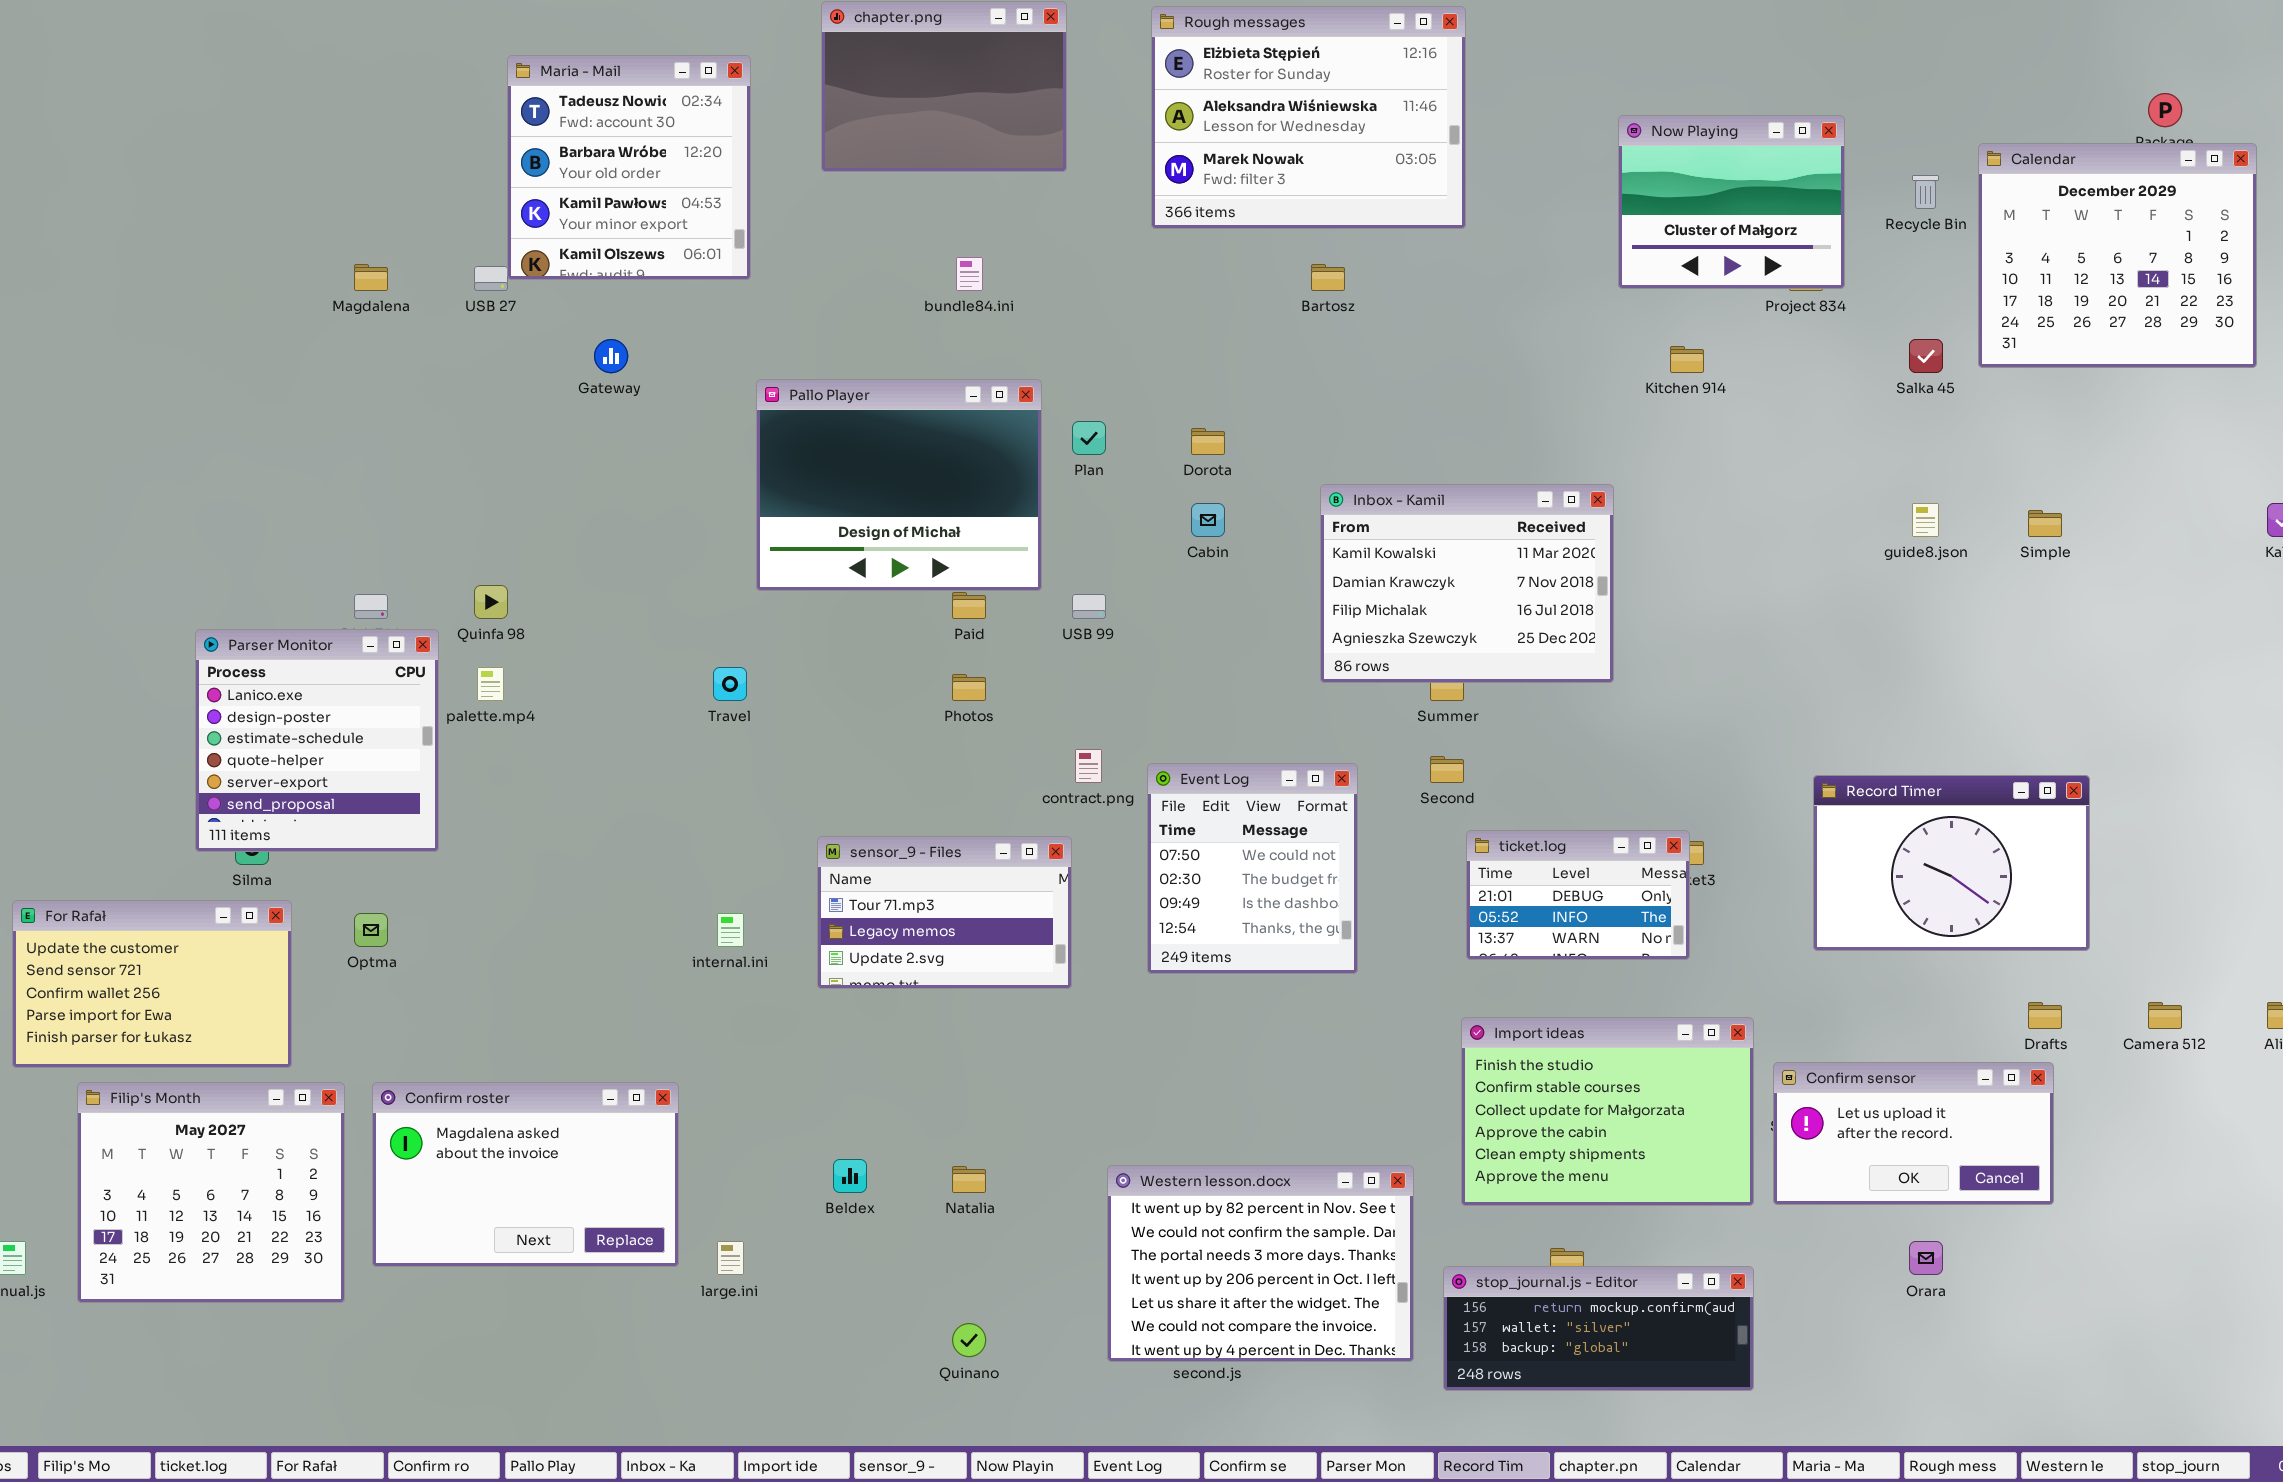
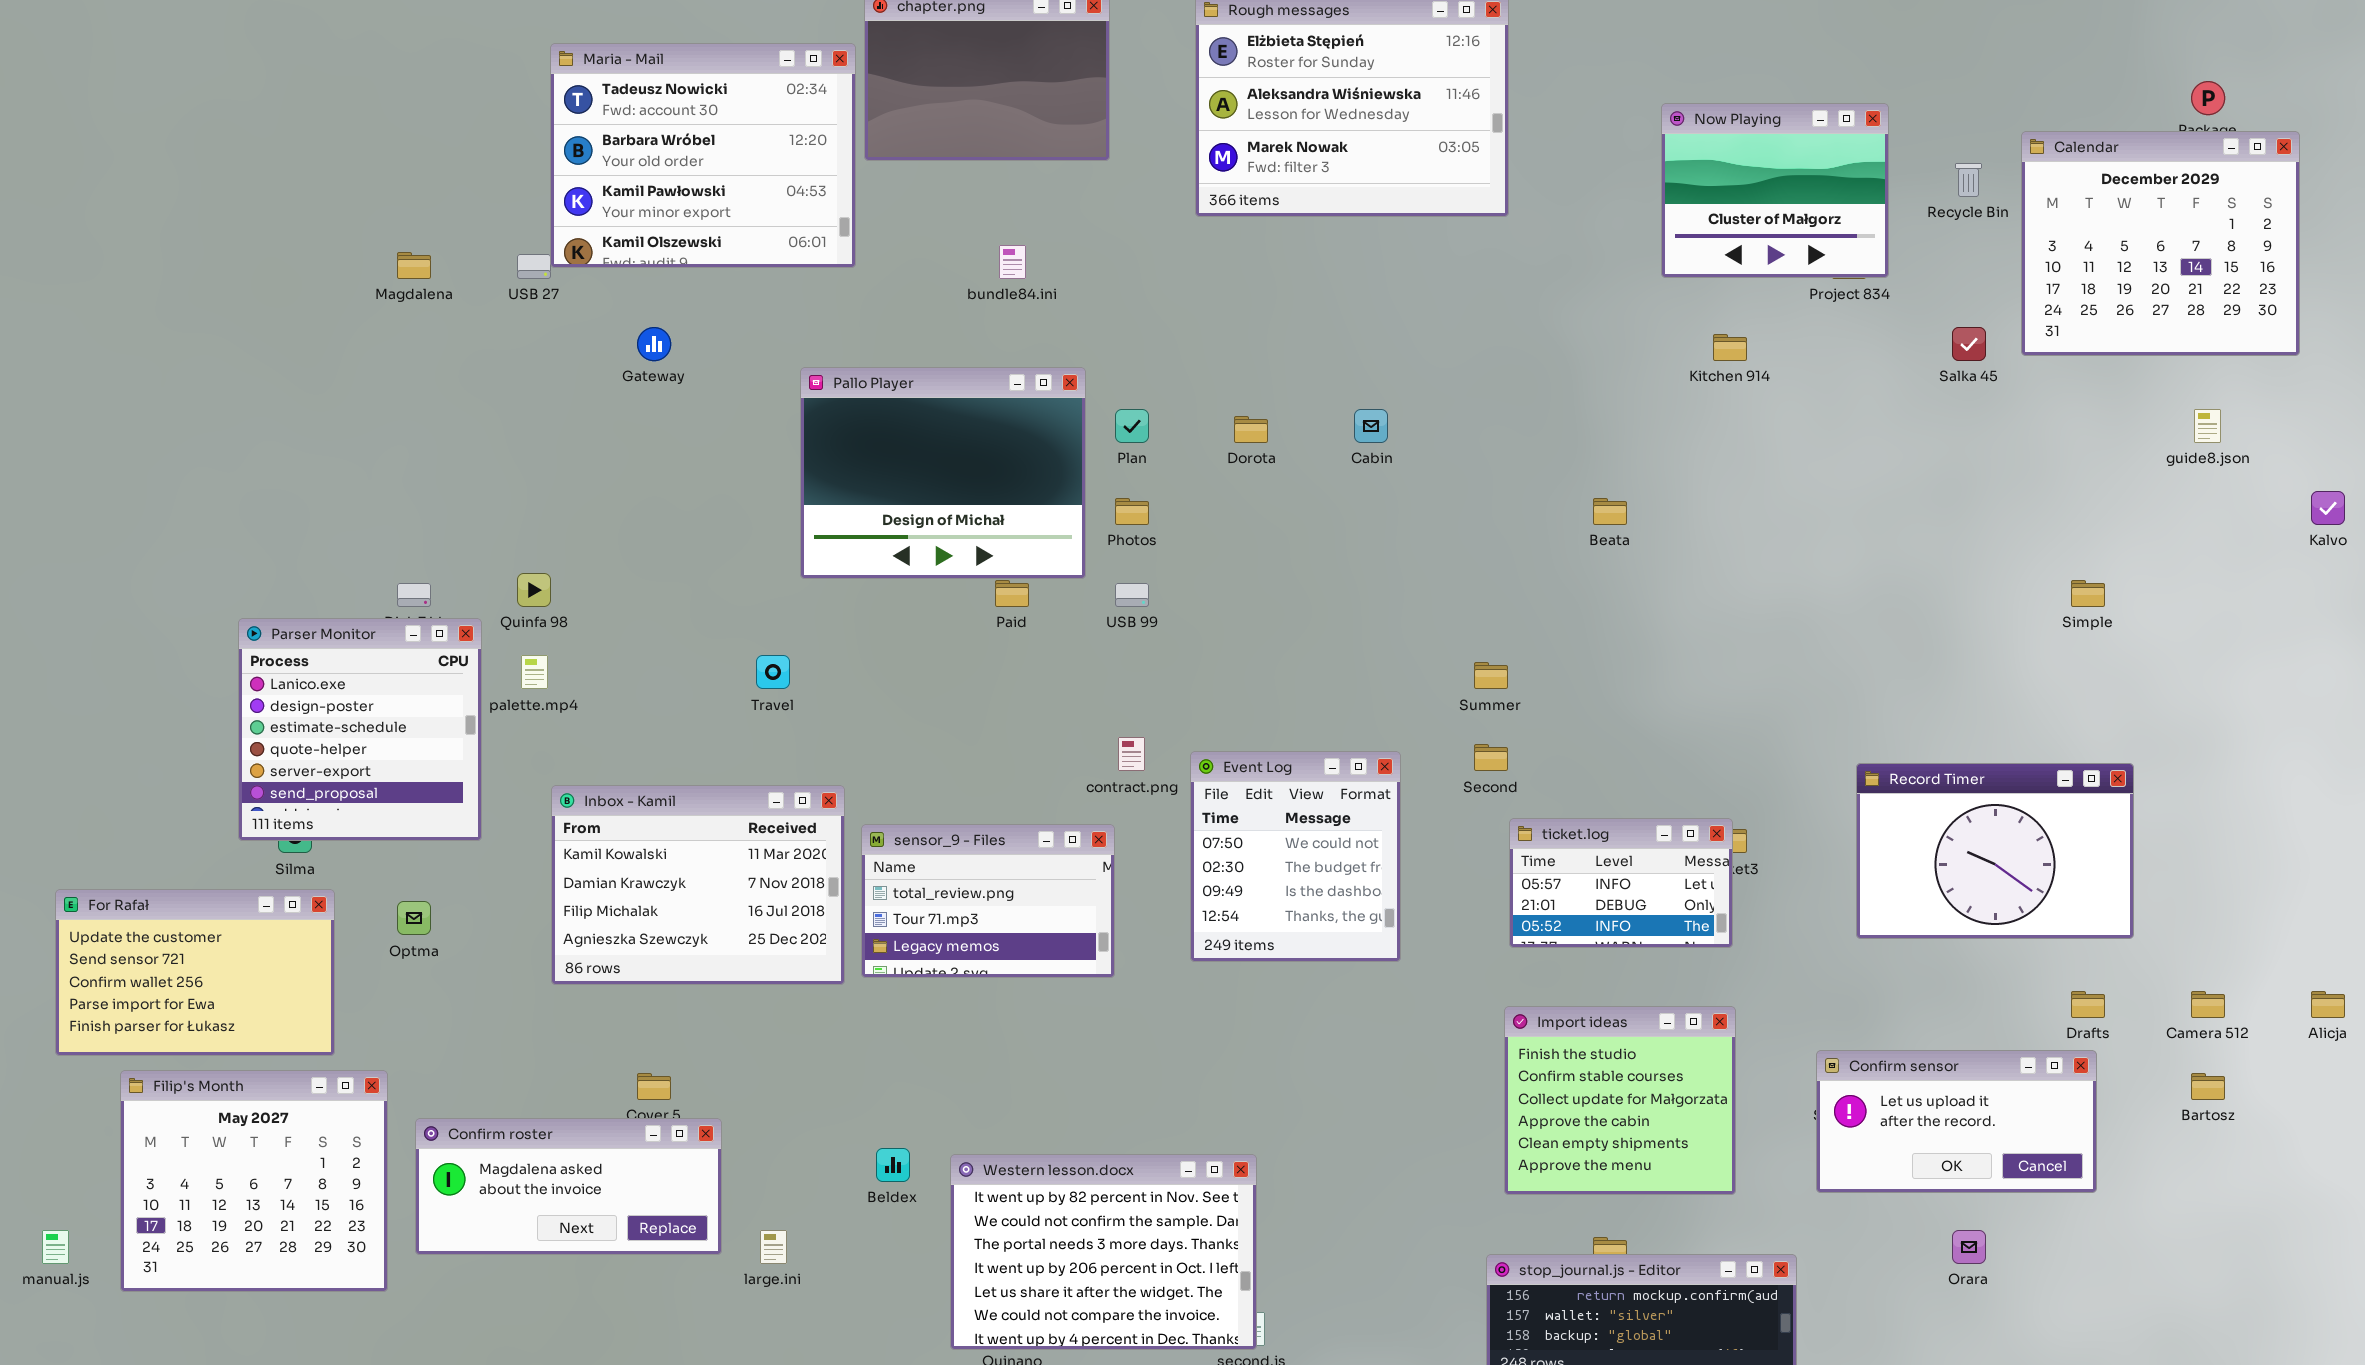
Maria - Mail: [507,55,751,280] -> [550,43,856,268], resized
Bartosz: [1311,264,1345,291] -> [2191,1073,2225,1100], moved
Inbox - Kamil: [1320,484,1614,683] -> [551,785,845,985], moved
Cabin: [1191,503,1225,537] -> [1354,409,1388,443], moved
guide8.json: [1912,503,1939,537] -> [2194,409,2221,443], moved
Simple: [2028,510,2062,537] -> [2071,580,2105,607], moved
Photos: [952,674,986,701] -> [1115,498,1149,525], moved
ticket.log: [1466,830,1690,960] -> [1509,818,1733,948], scrolled up 1 row
sensor_9 - Files: [817,836,1072,989] -> [861,824,1115,978], scrolled up 1 row
Import ideas: [1461,1017,1754,1206] -> [1504,1006,1736,1195], resized
Confirm roster: [372,1082,679,1267] -> [415,1118,722,1255], resized
Western lesson.docx: [1107,1165,1414,1362] -> [950,1154,1257,1350], moved

